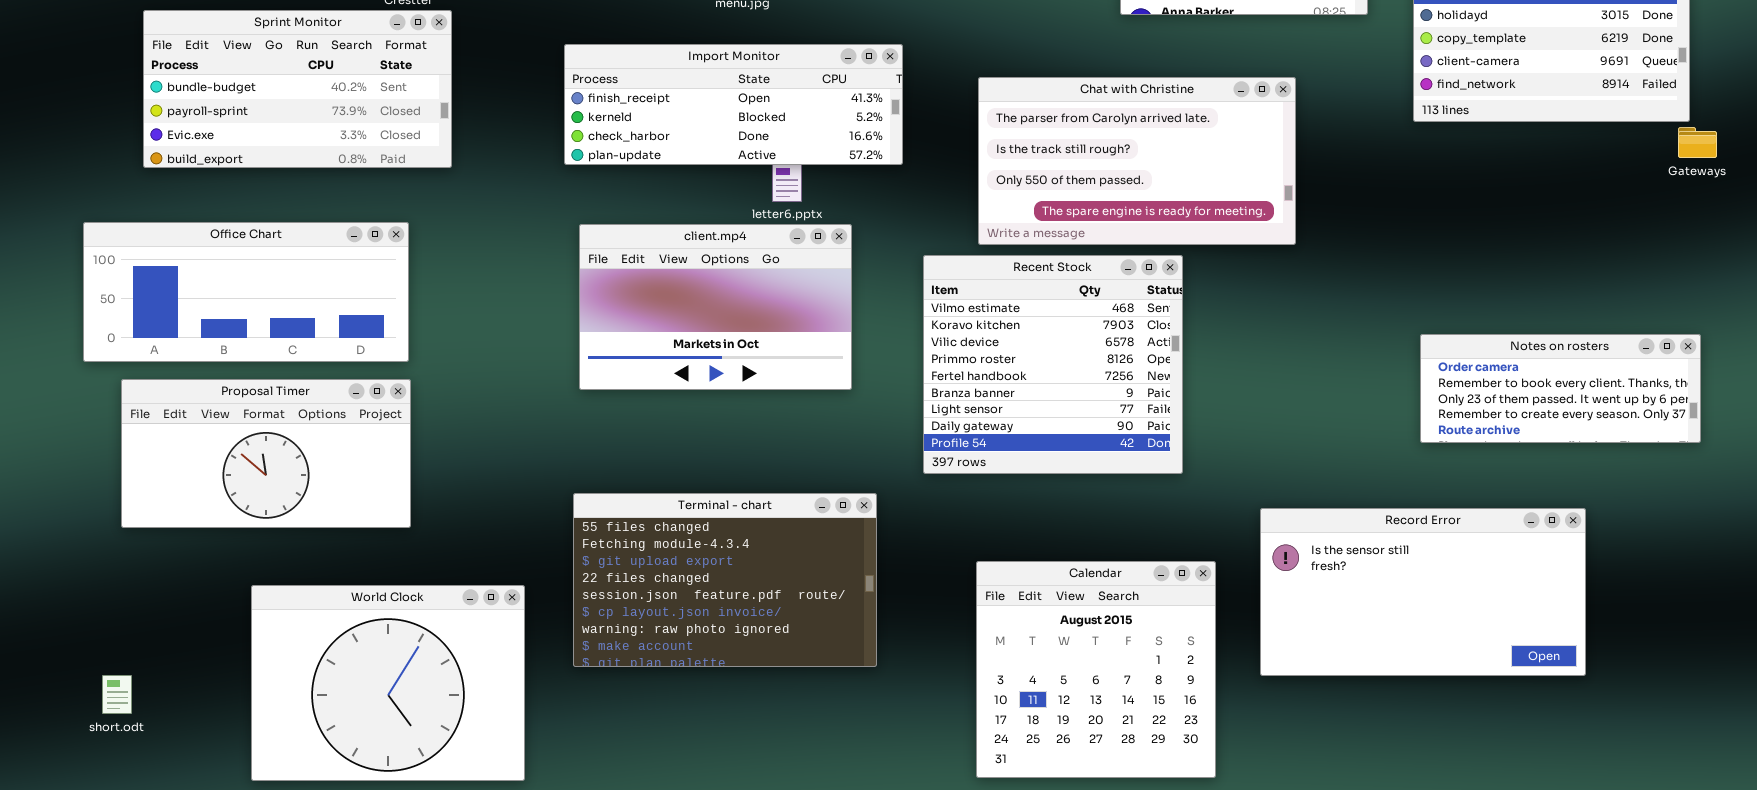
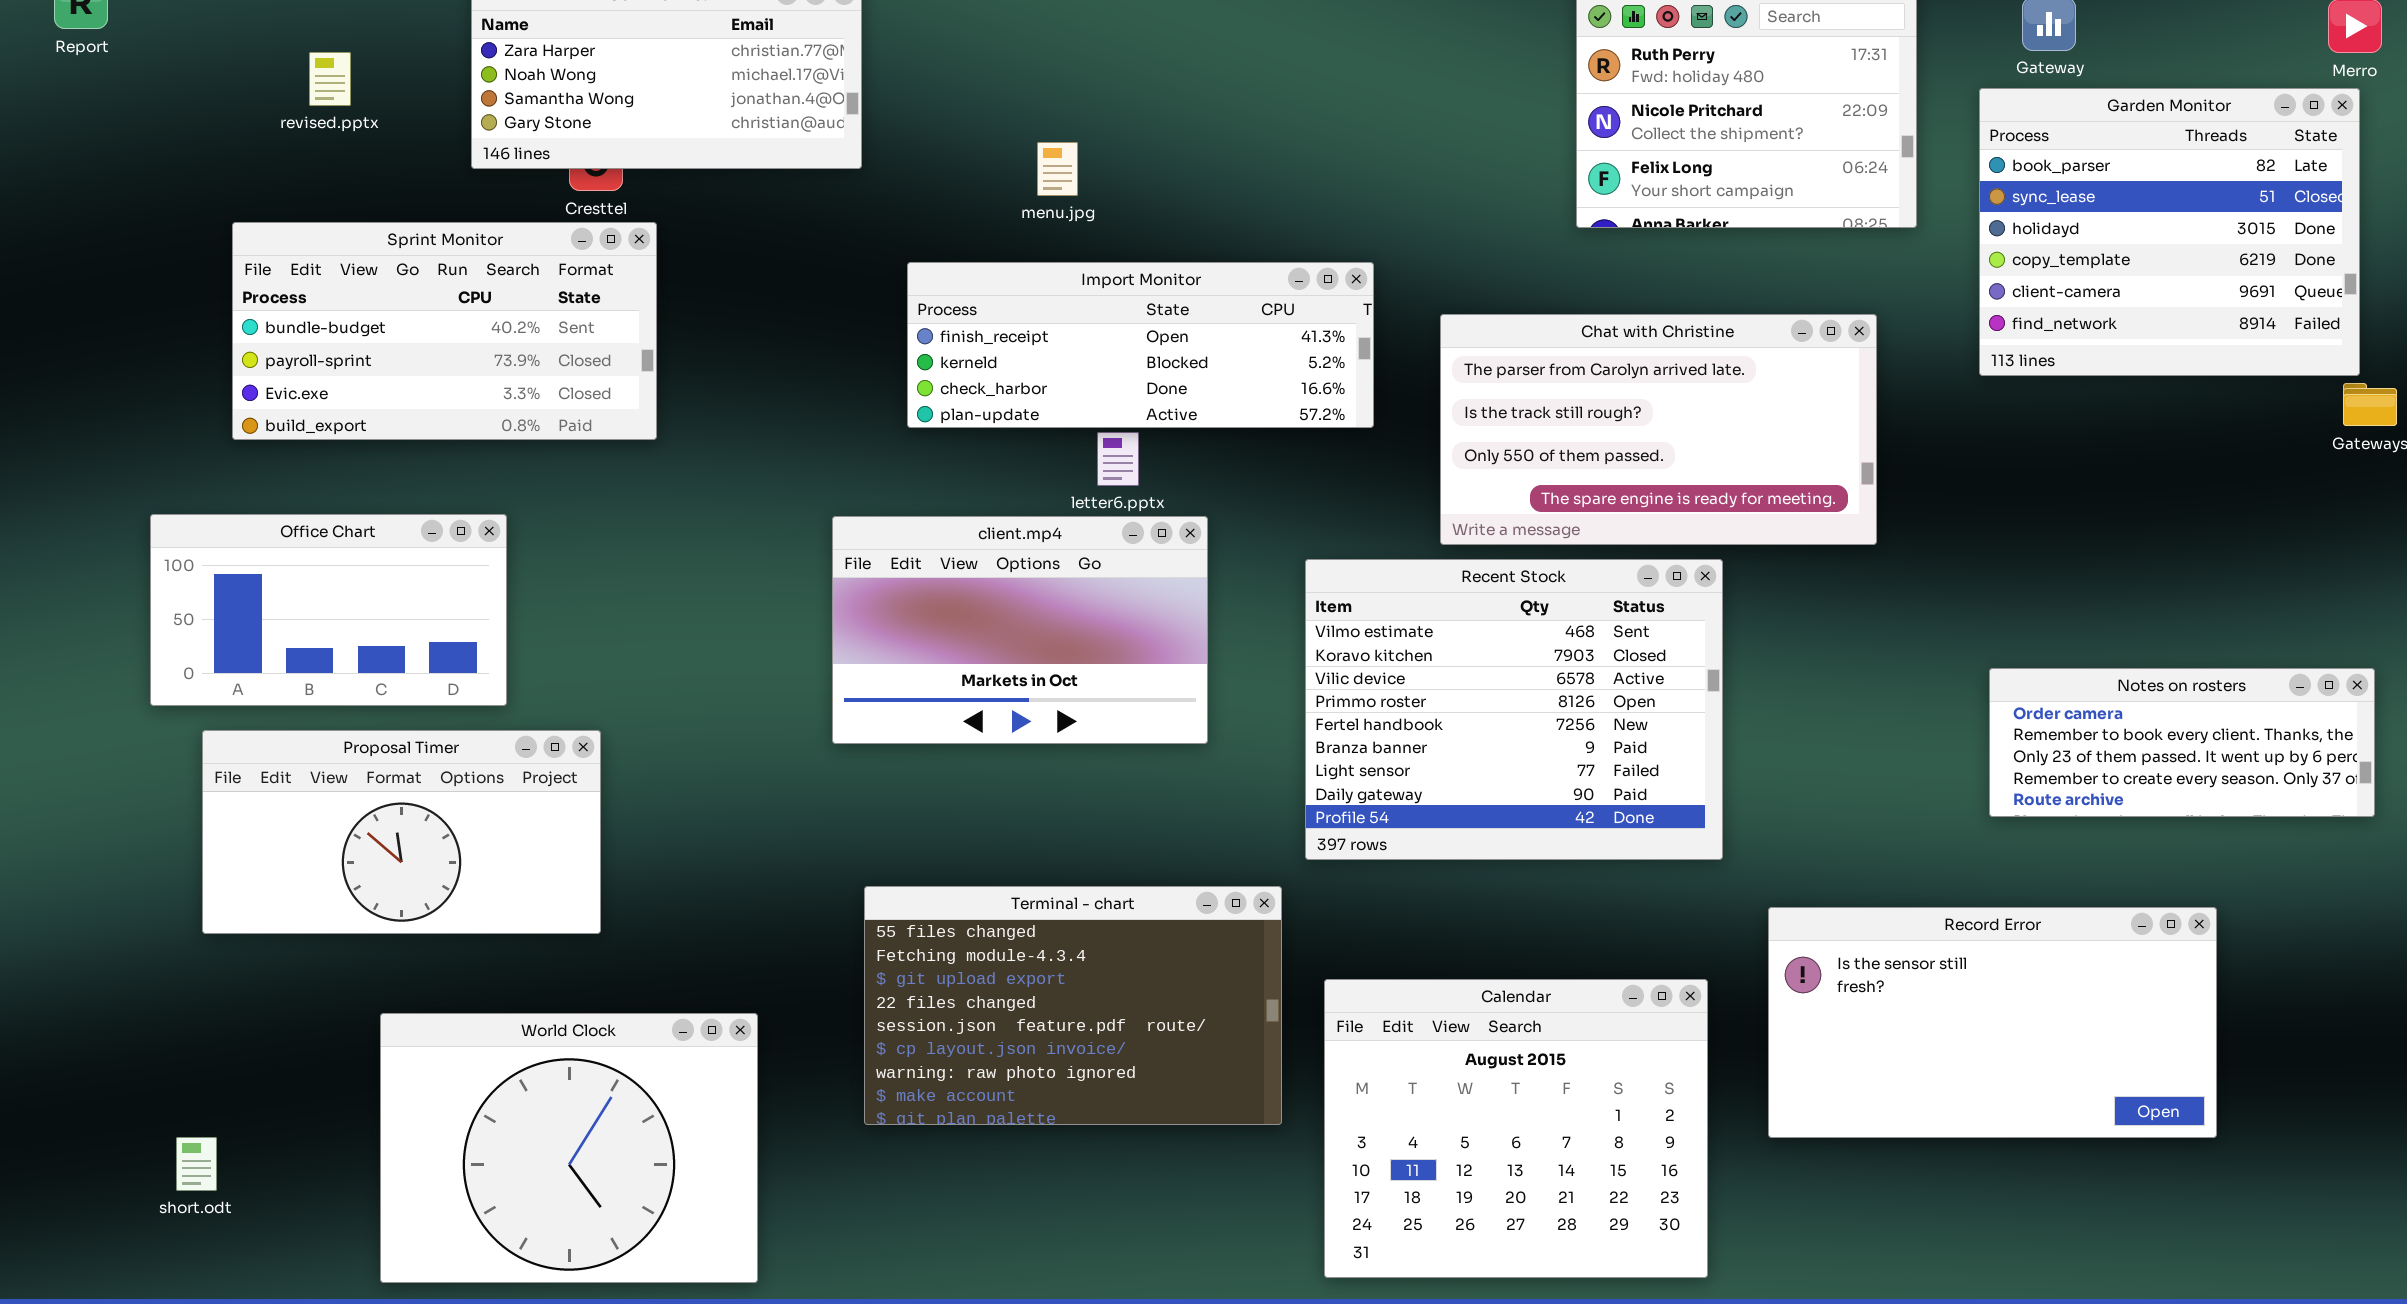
Import Monitor: [564,44,903,165] -> [907,262,1374,428], moved
Chat with Christine: [978,77,1296,245] -> [1440,314,1877,545], moved
Office Chart: [83,222,409,362] -> [150,514,507,706], resized
Recent Stock: [923,255,1183,474] -> [1305,559,1723,860], resized
Terminal - chart: [573,493,877,667] -> [864,886,1282,1125], moved
Calendar: [976,561,1216,778] -> [1324,979,1708,1278], resized

